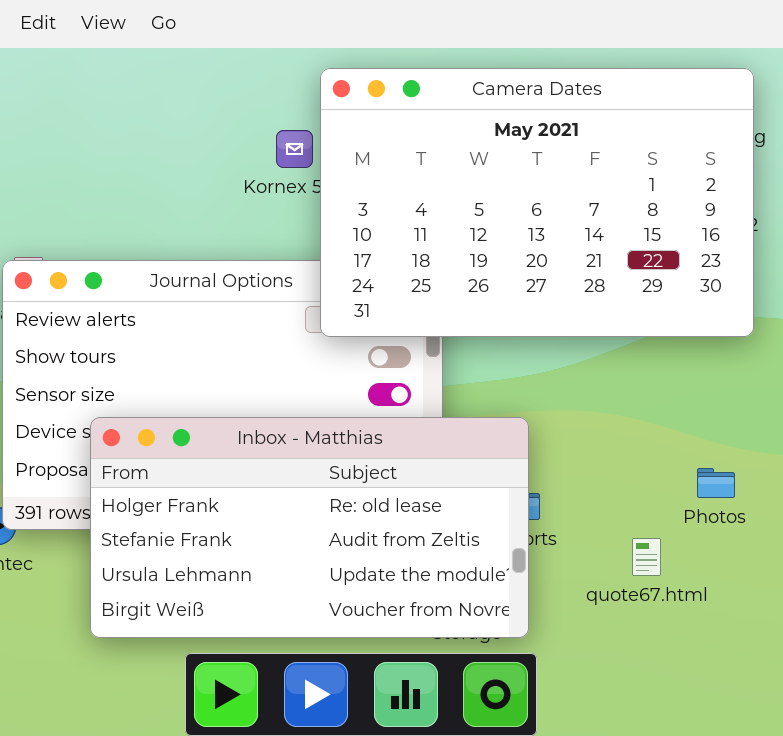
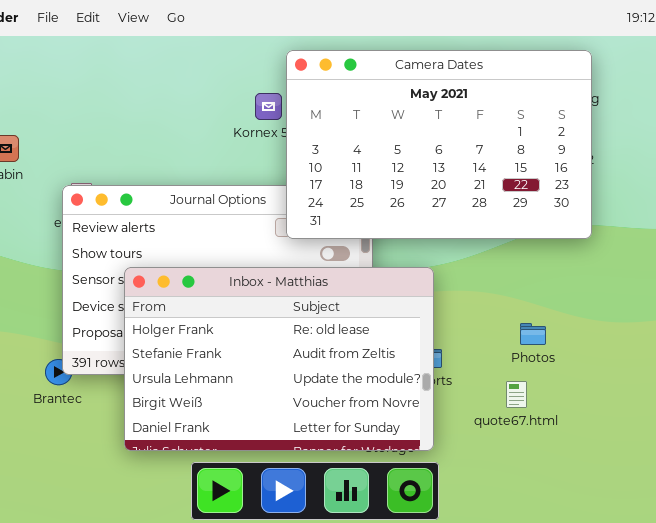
Inbox - Matthias: [90,417,529,638] -> [124,267,434,451], resized
Photos: [697,468,735,498] -> [520,323,546,345], moved

